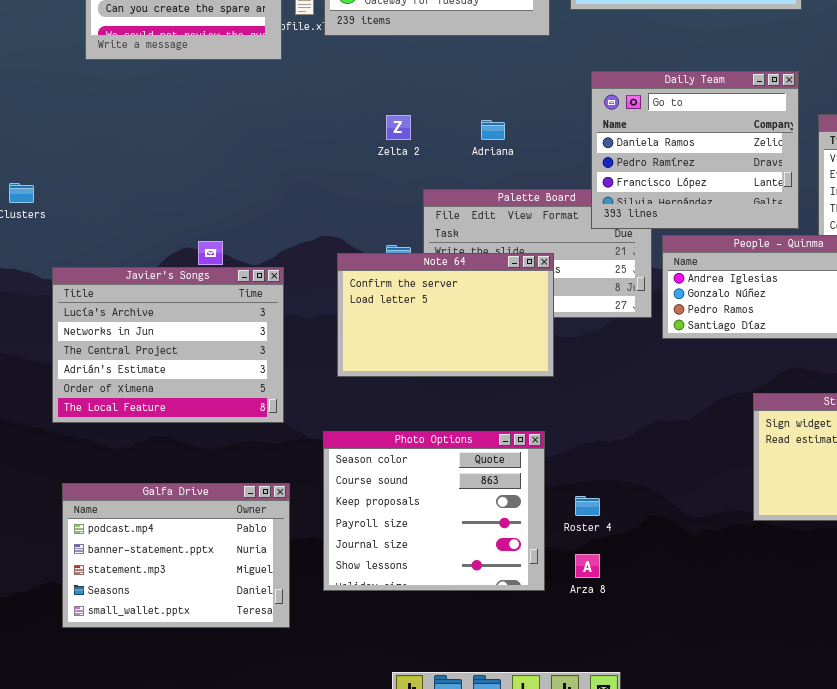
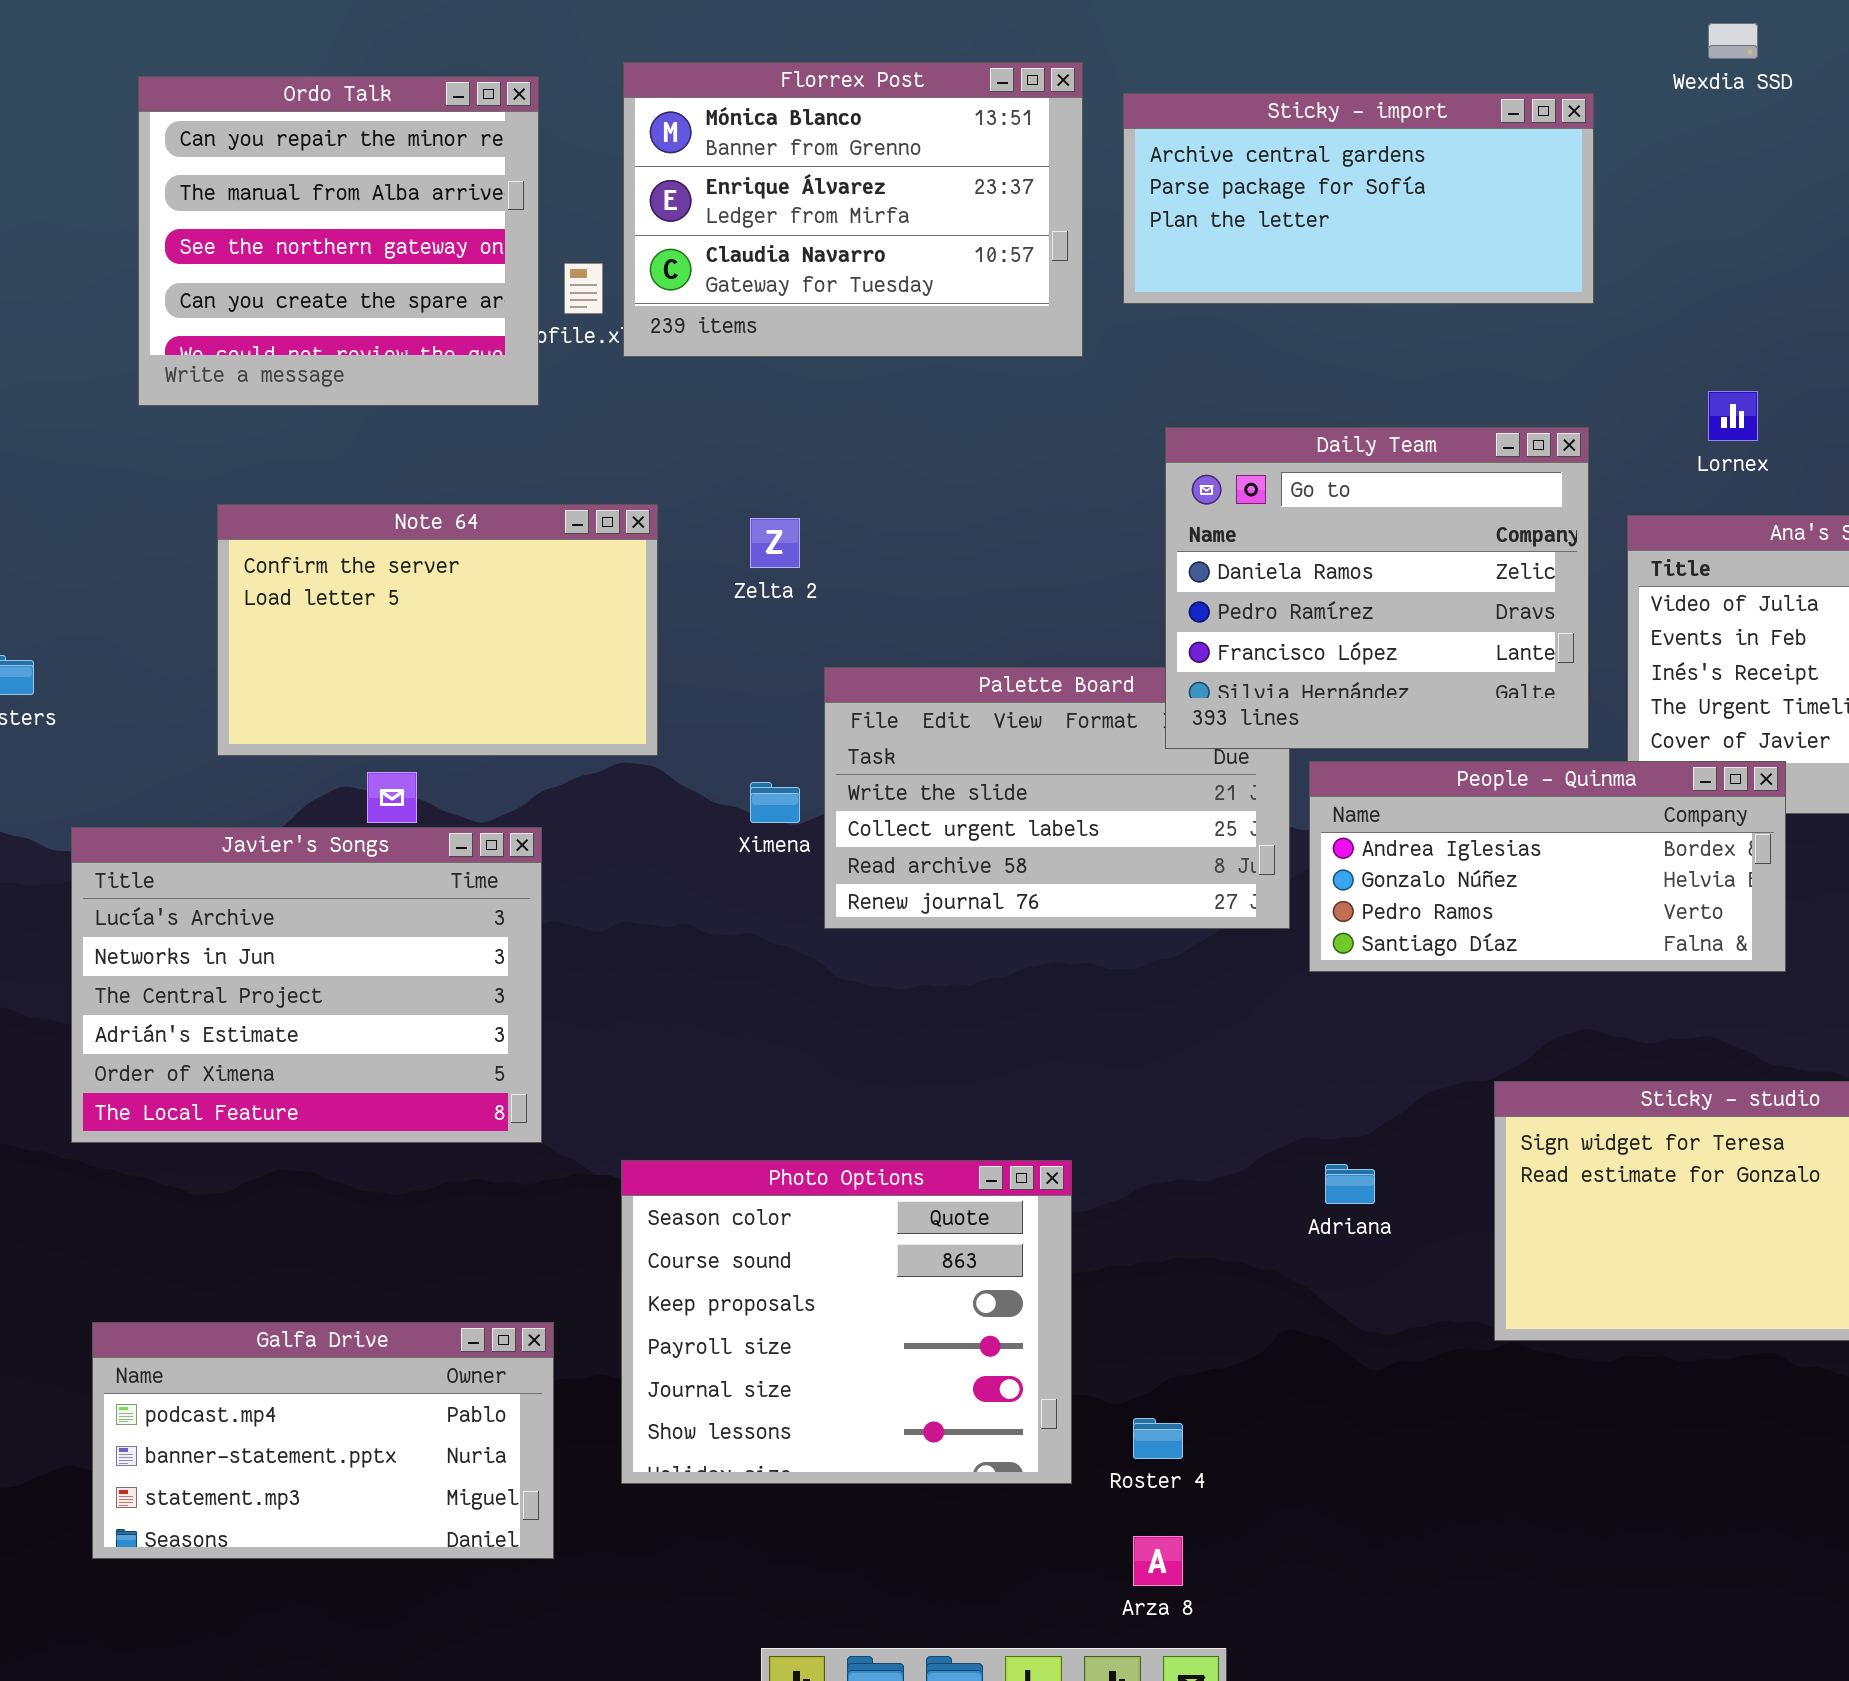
Adriana: [481,120,505,140] -> [1325,1164,1375,1204], moved
Note 64: [337,253,554,377] -> [217,504,658,756], moved
Galfa Drive: [62,483,290,628] -> [92,1322,554,1559], resized
Roster 4: [575,496,600,516] -> [1133,1418,1183,1459], moved
Arza 8: [575,554,600,578] -> [1133,1536,1183,1586], moved

